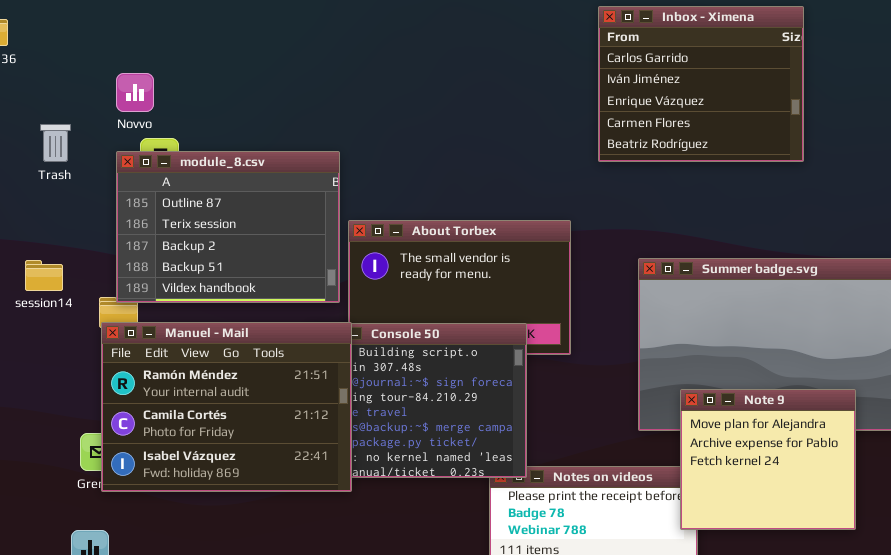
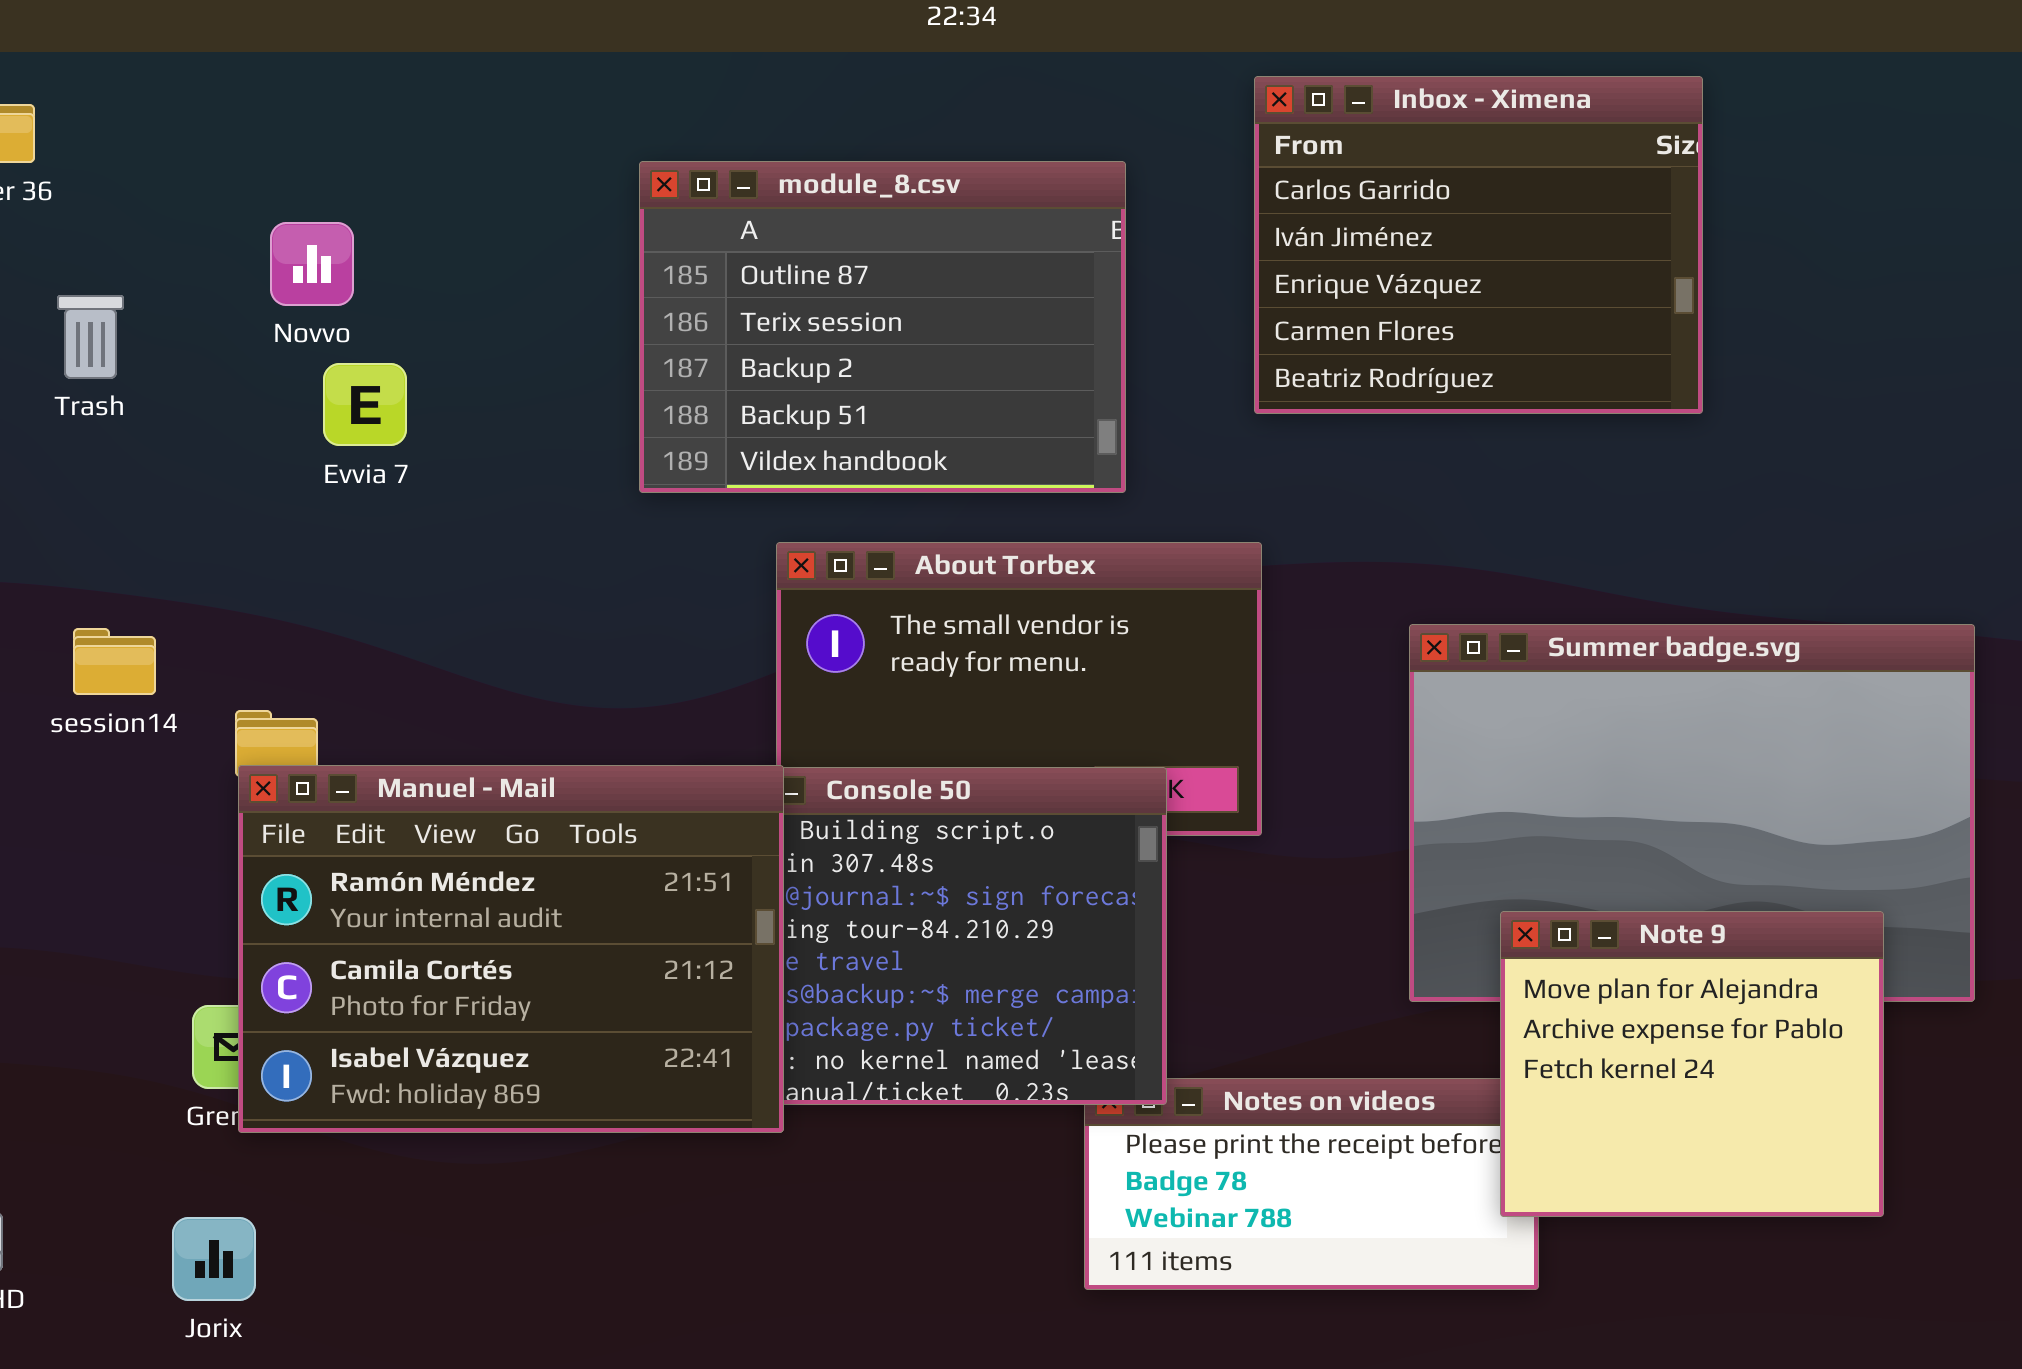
Inbox - Ximena: [598,6,804,162] -> [1254,76,1703,414], moved
Trash: [40,124,71,162] -> [57,295,124,379], moved
module_8.csv: [116,151,340,303] -> [639,161,1126,493], moved

